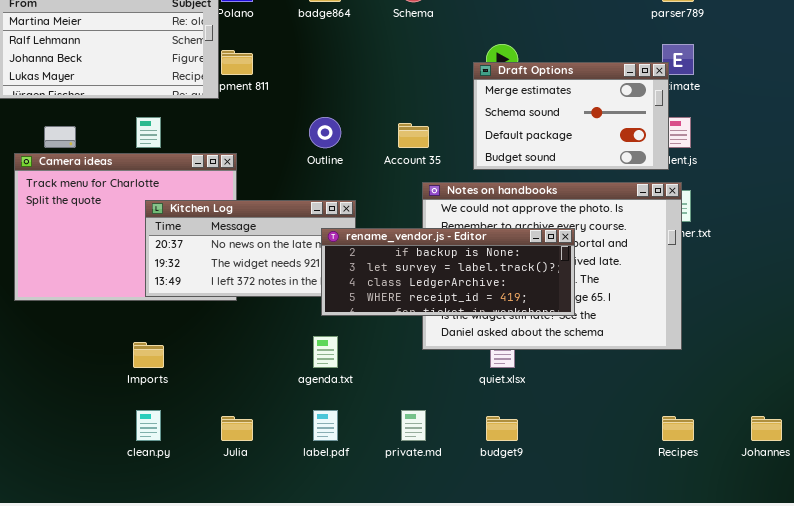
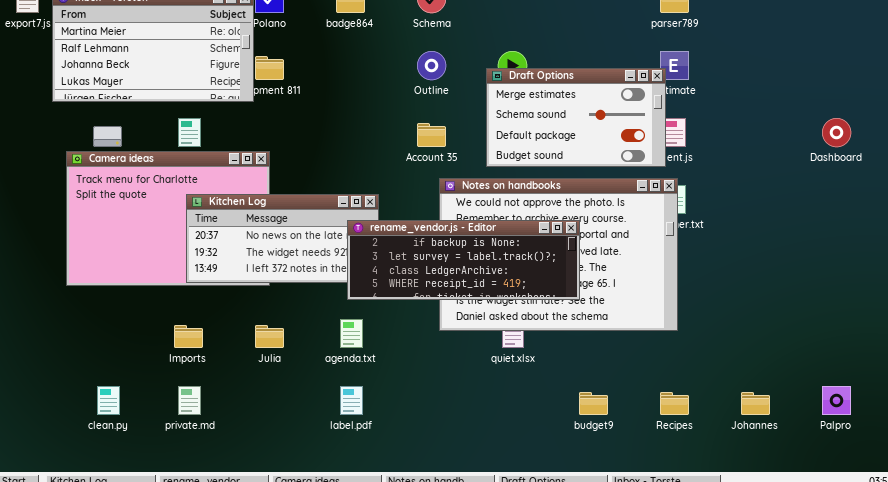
Outline: [309,117,341,148] -> [417,51,446,80], moved
clean.py: [136,410,161,441] -> [97,386,120,415], moved
private.md: [401,410,426,441] -> [178,386,201,415], moved
Julia: [221,416,253,441] -> [255,325,284,348], moved
budget9: [486,416,518,441] -> [579,392,608,415], moved

